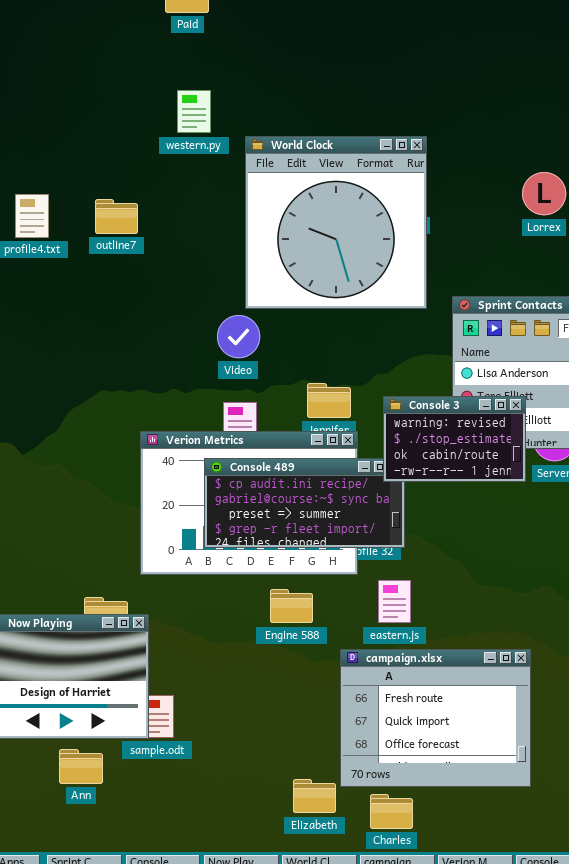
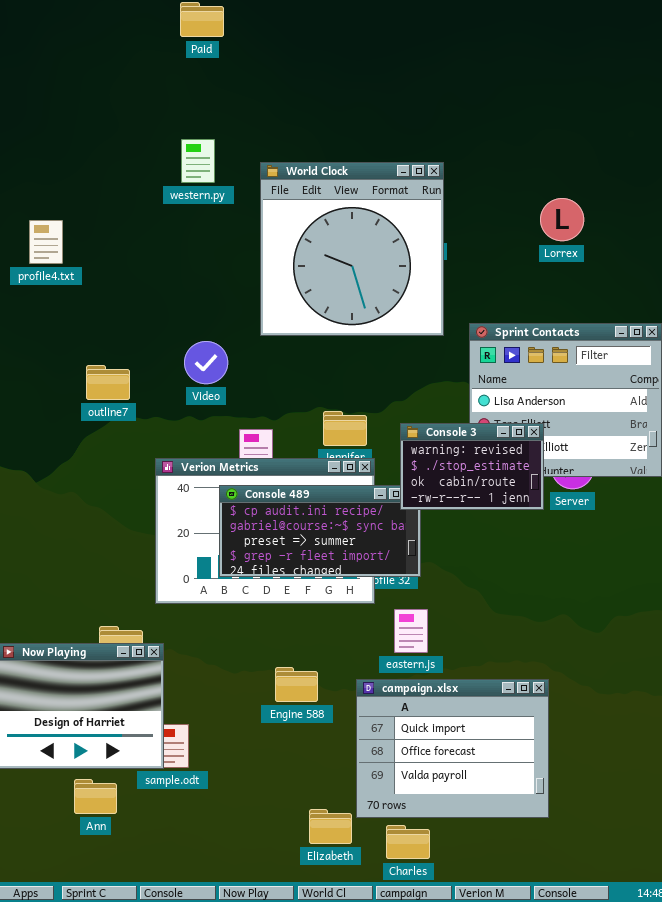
western.py: [177,90,211,133] -> [181,139,215,183], moved
outline7: [95,199,138,234] -> [86,365,130,400], moved
Video: [217,315,260,358] -> [184,341,228,384], moved
Engine 588: [270,589,313,623] -> [275,667,318,702], moved
campaign.xlsx: [340,649,531,787] -> [356,679,549,818], scrolled down 1 row

